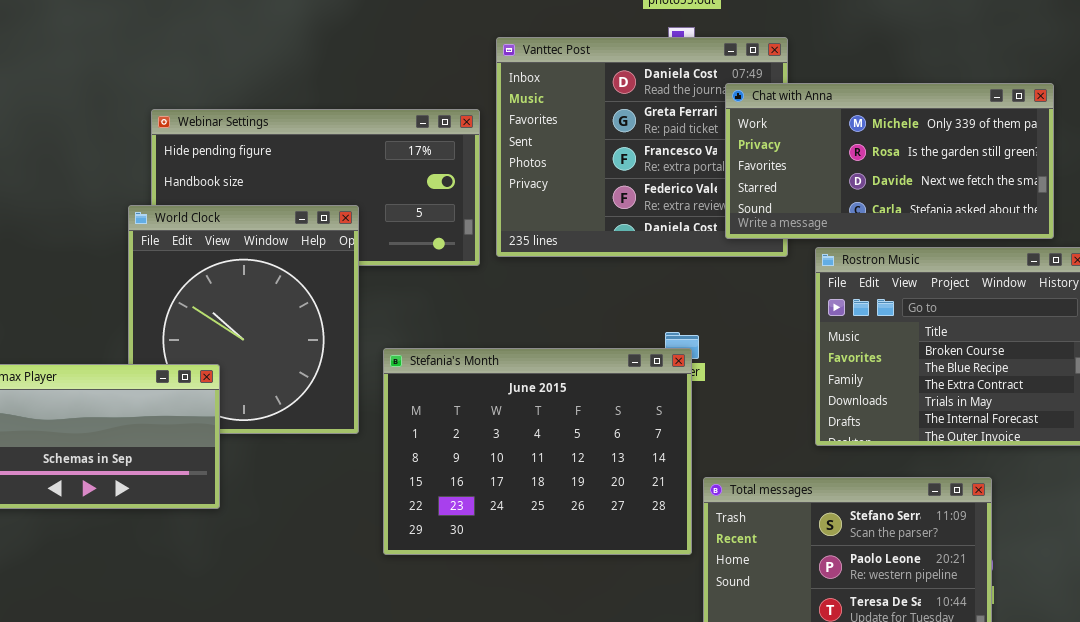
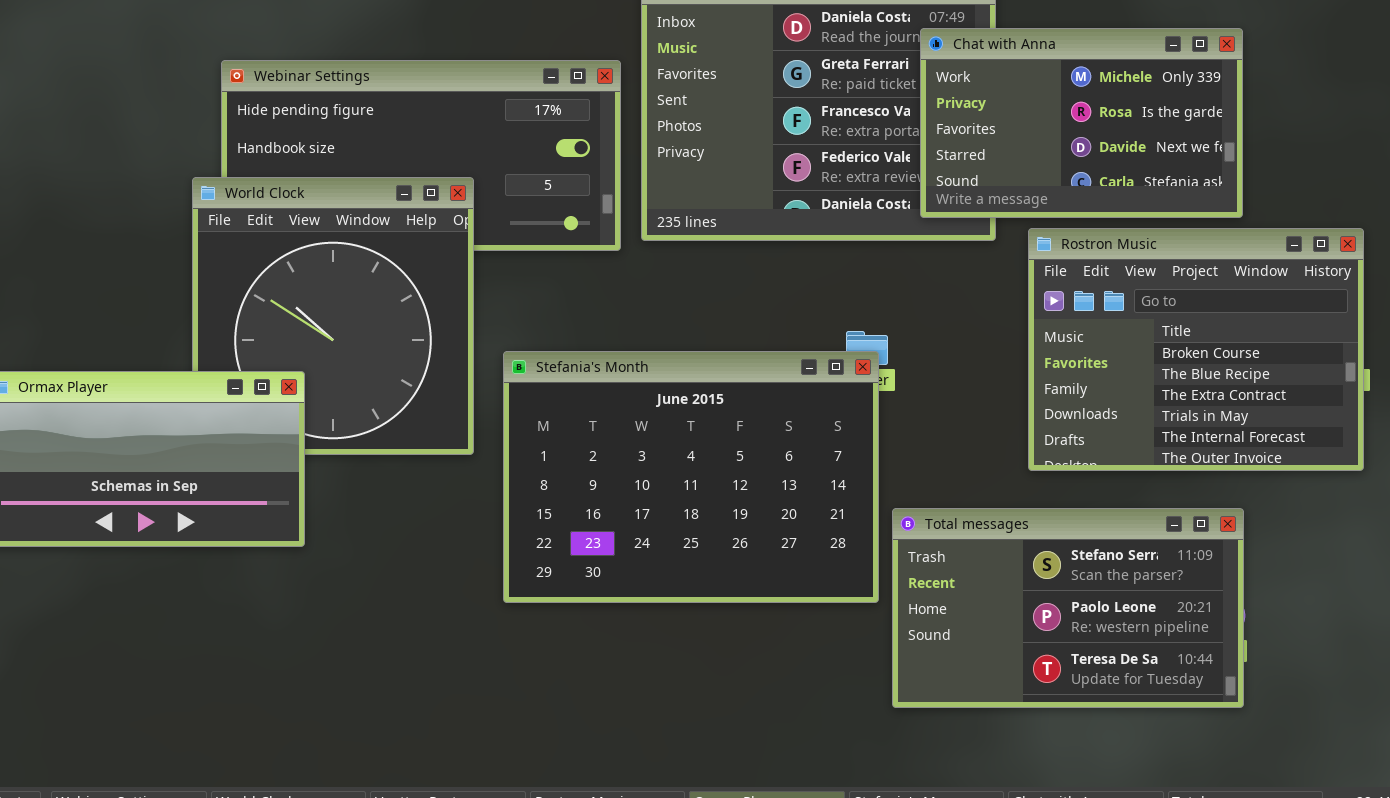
Chat with Anna: [725,83,1054,239] -> [920,28,1243,218], resized

